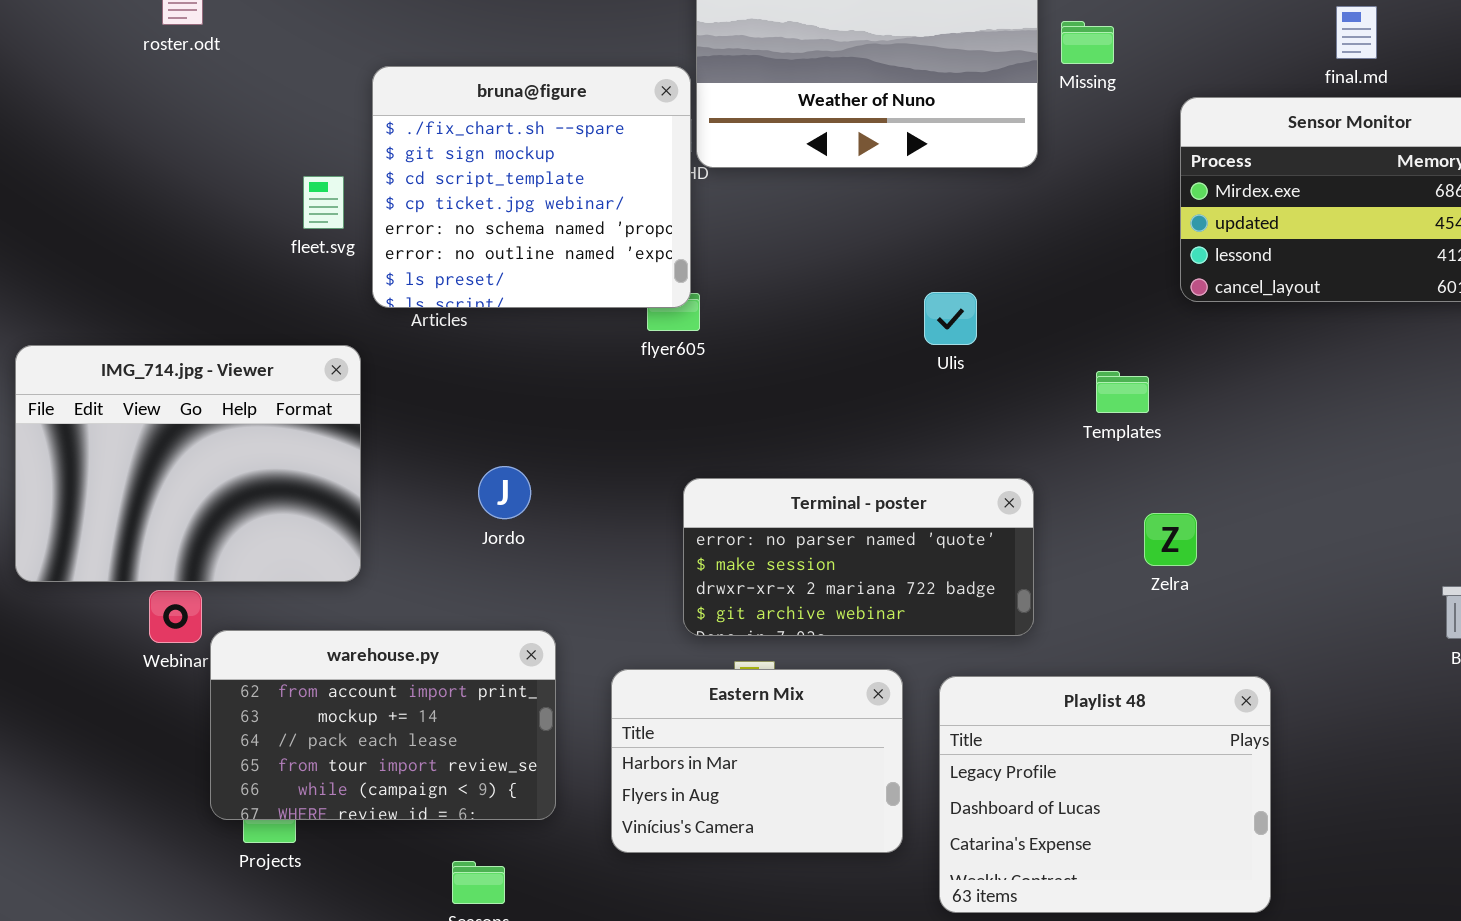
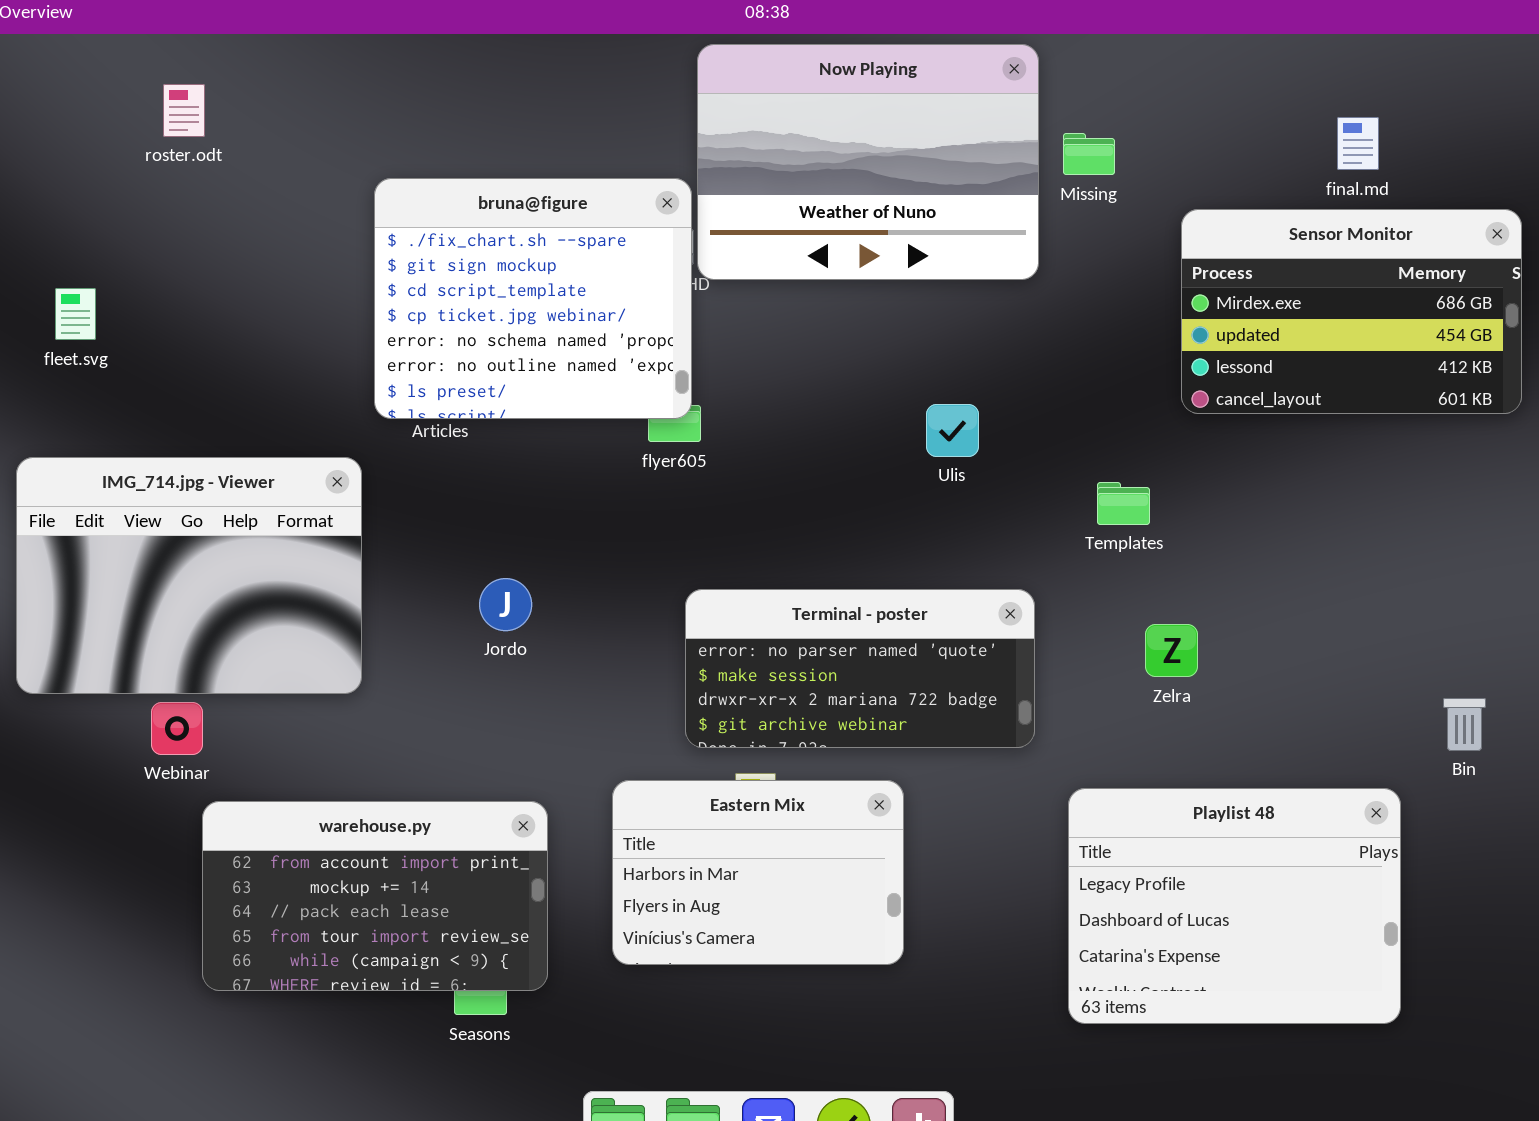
fleet.svg: [303,176,344,229] -> [55,288,96,340], moved
warehouse.py: [210,630,556,820] -> [202,801,548,991], moved
Playlist 48: [939,676,1271,913] -> [1068,788,1401,1024], moved

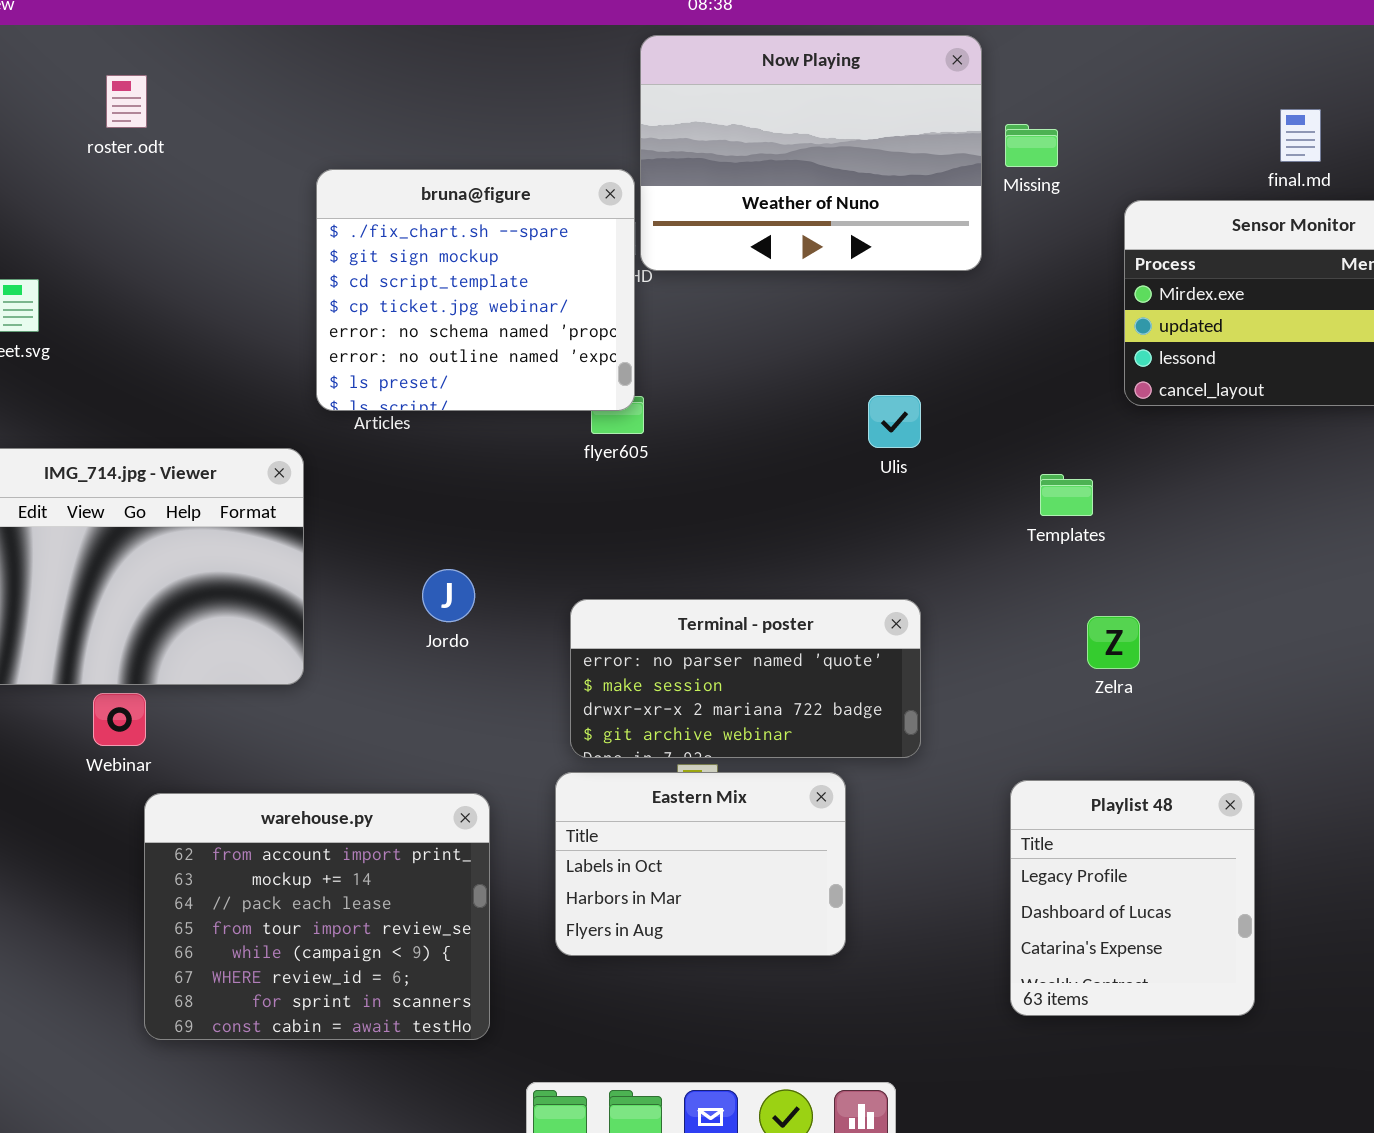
Terminal - poster: [685,589,1035,748] -> [570,599,921,758], moved
Eastern Mix: [612,780,904,965] -> [555,772,846,956], scrolled up 1 row
Playlist 48: [1068,788,1401,1024] -> [1010,780,1255,1016], resized
warehouse.py: [202,801,548,991] -> [144,793,490,1040], resized

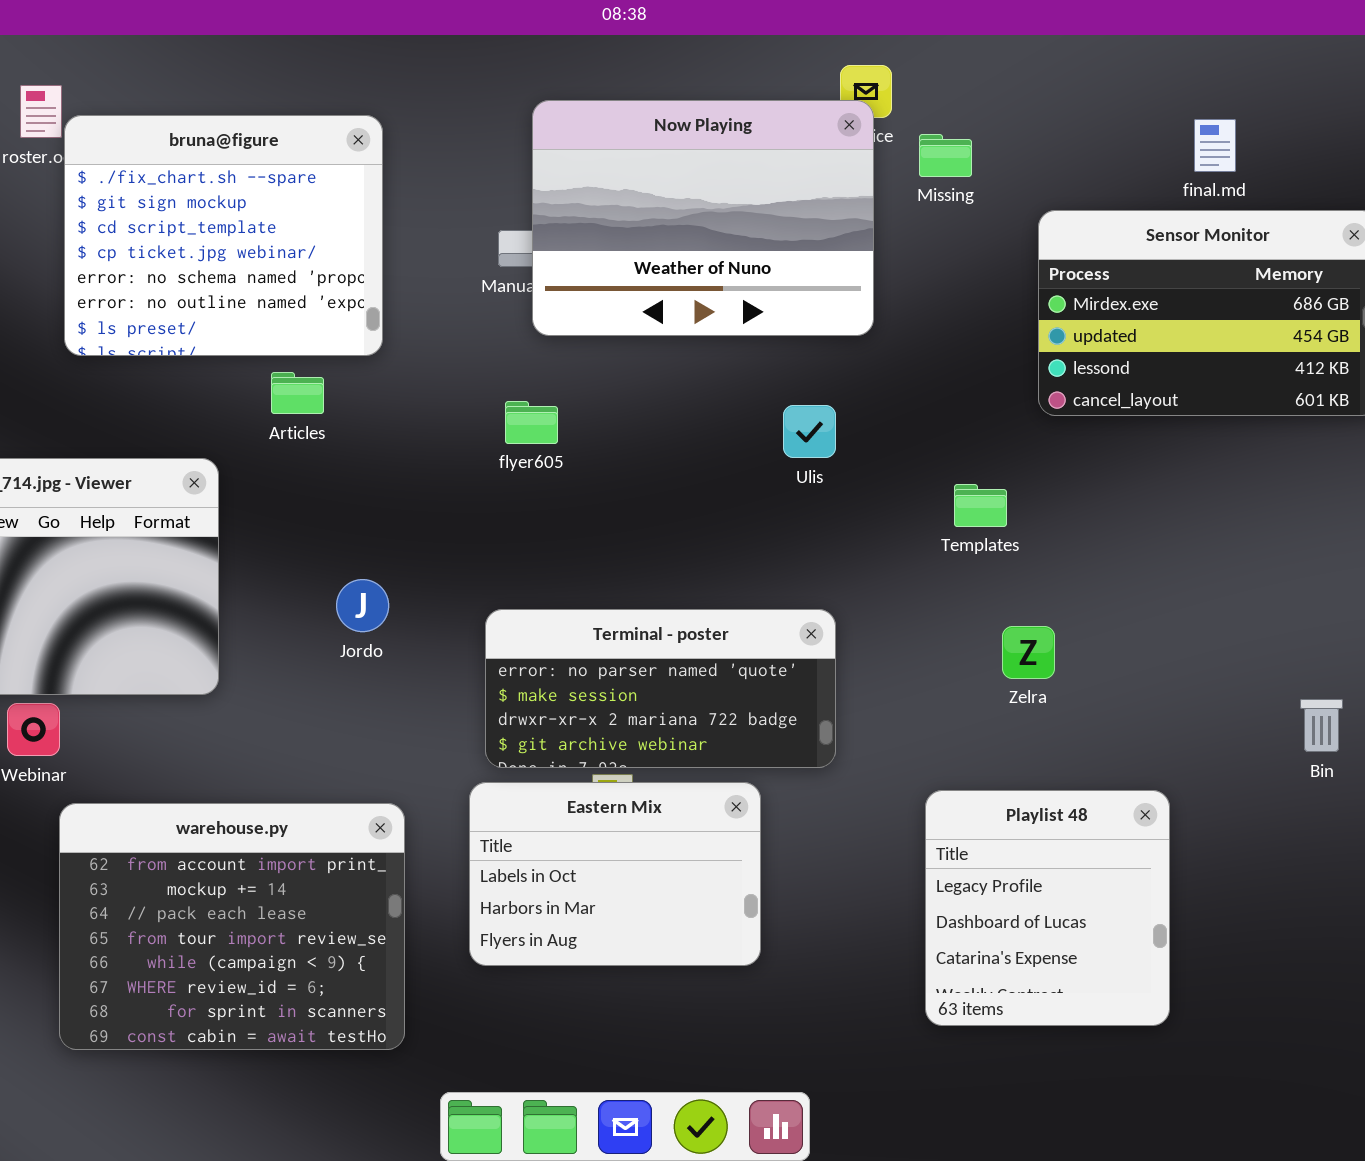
Now Playing: [640,35,982,271] -> [532,100,874,336], moved
bruna@figure: [316,169,635,411] -> [64,115,383,356], moved

